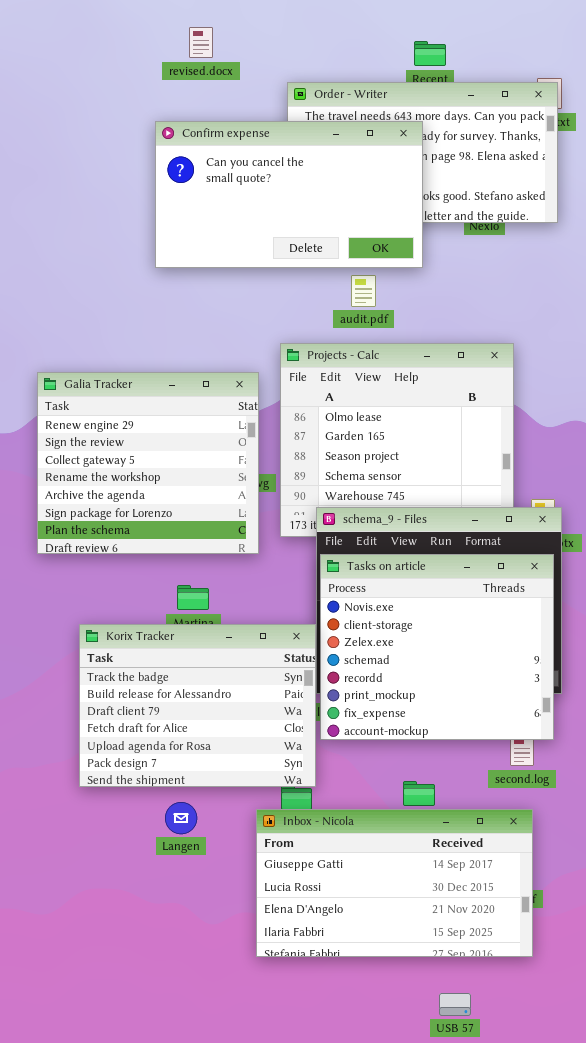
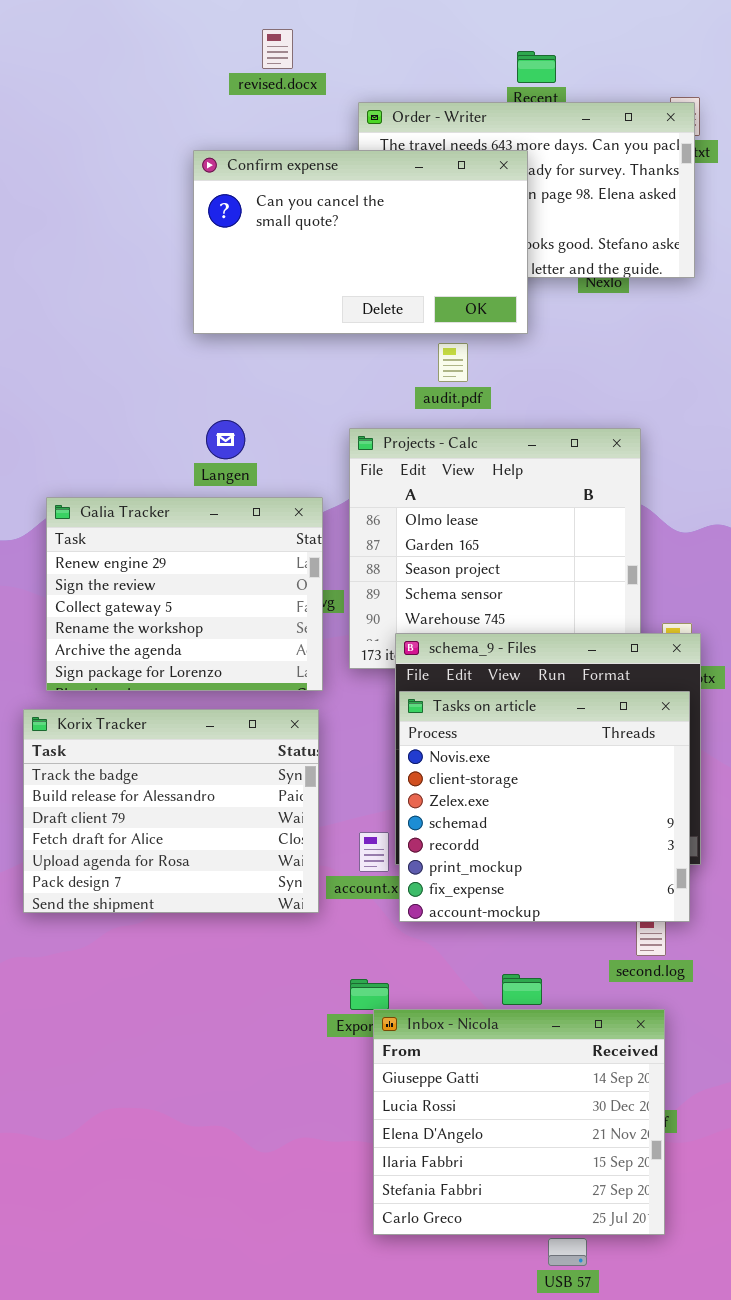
revised.docx: [189,27,213,58] -> [262,29,293,69], moved
Galia Tracker: [37,372,259,554] -> [46,497,323,691], resized
Korix Tracker: [79,624,316,787] -> [23,709,319,913], moved
Langen: [165,802,197,834] -> [206,420,245,459], moved
Inbox - Nicola: [256,809,533,957] -> [373,1009,665,1235], resized

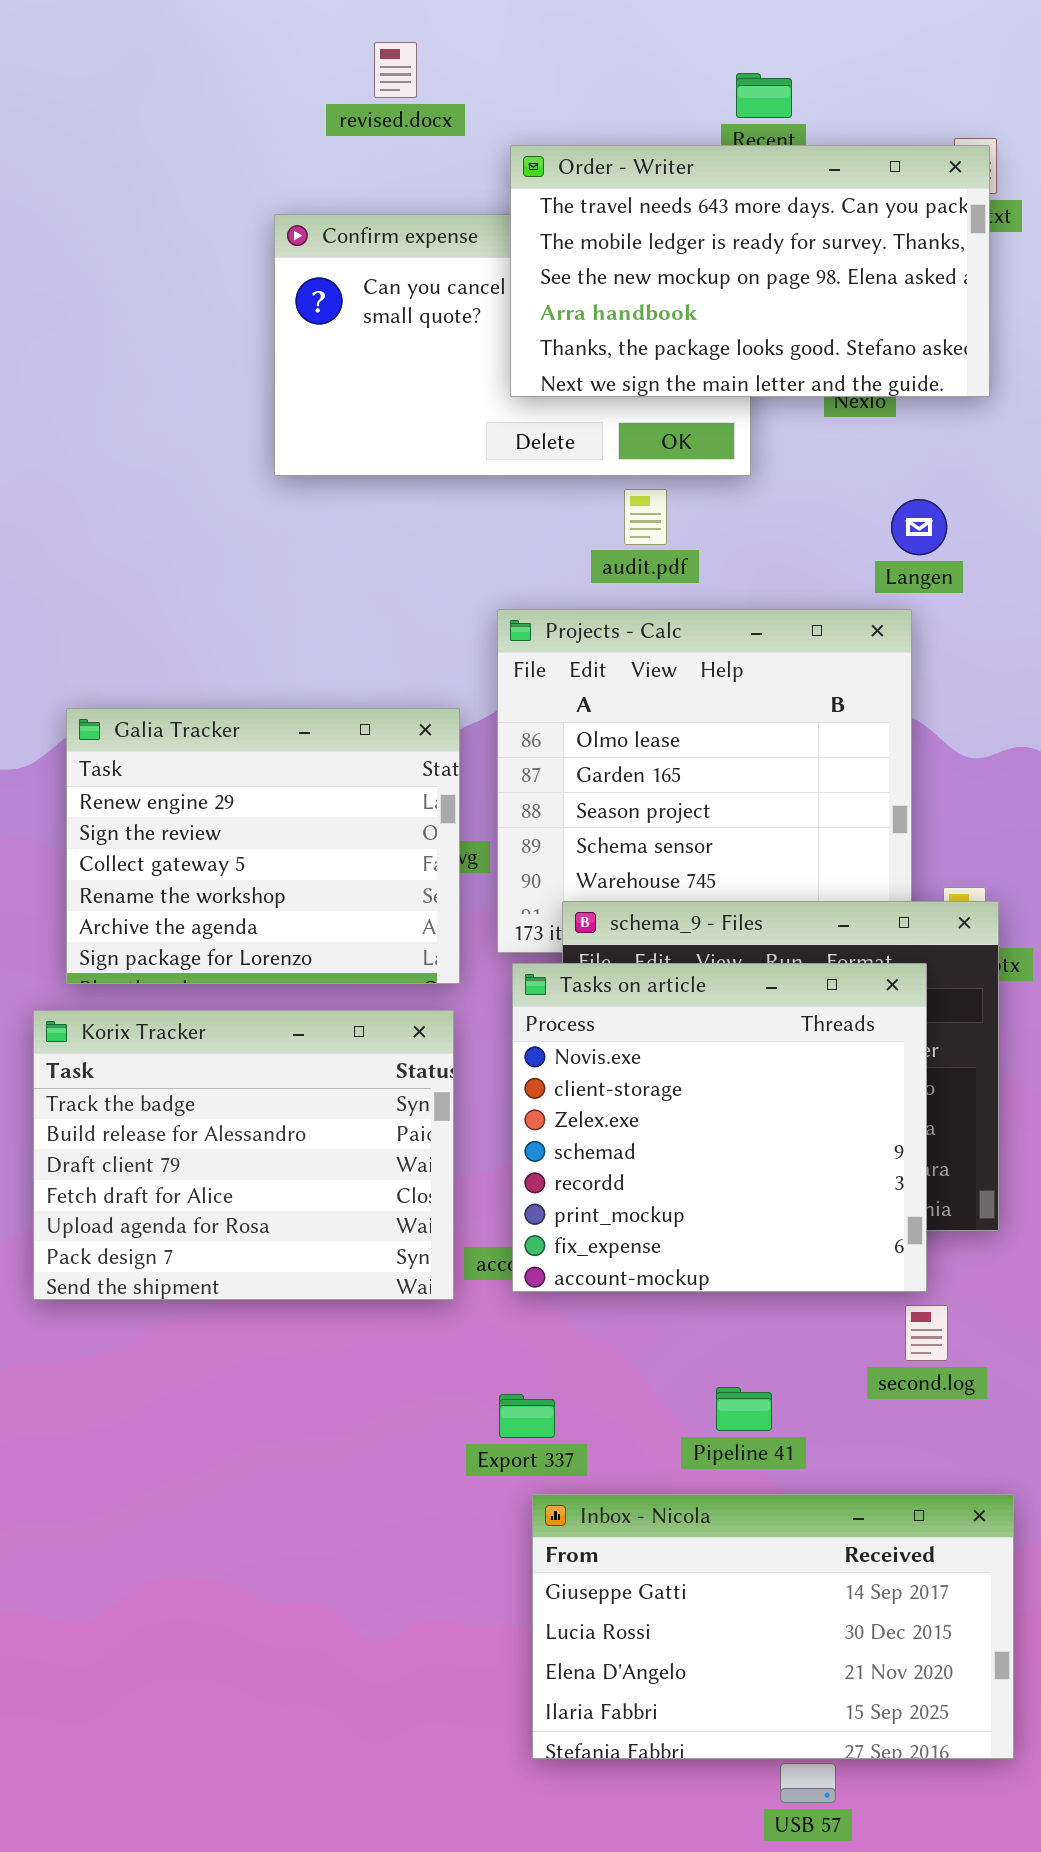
Order - Writer: [358,102,695,278] -> [510,145,990,397], raised
Langen: [206,420,245,459] -> [891,499,947,555], moved
Tasks on article: [399,691,690,922] -> [512,963,927,1292], moved
Inbox - Nicola: [373,1009,665,1235] -> [532,1494,1014,1759], resized

